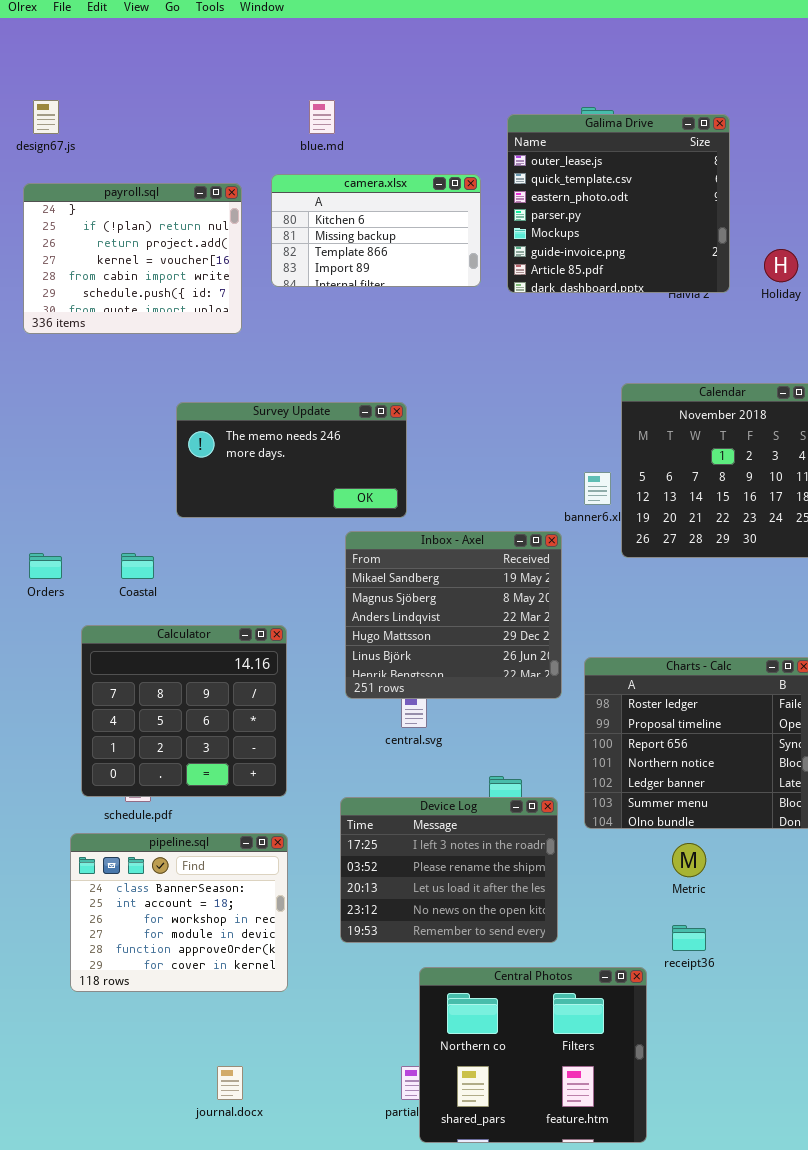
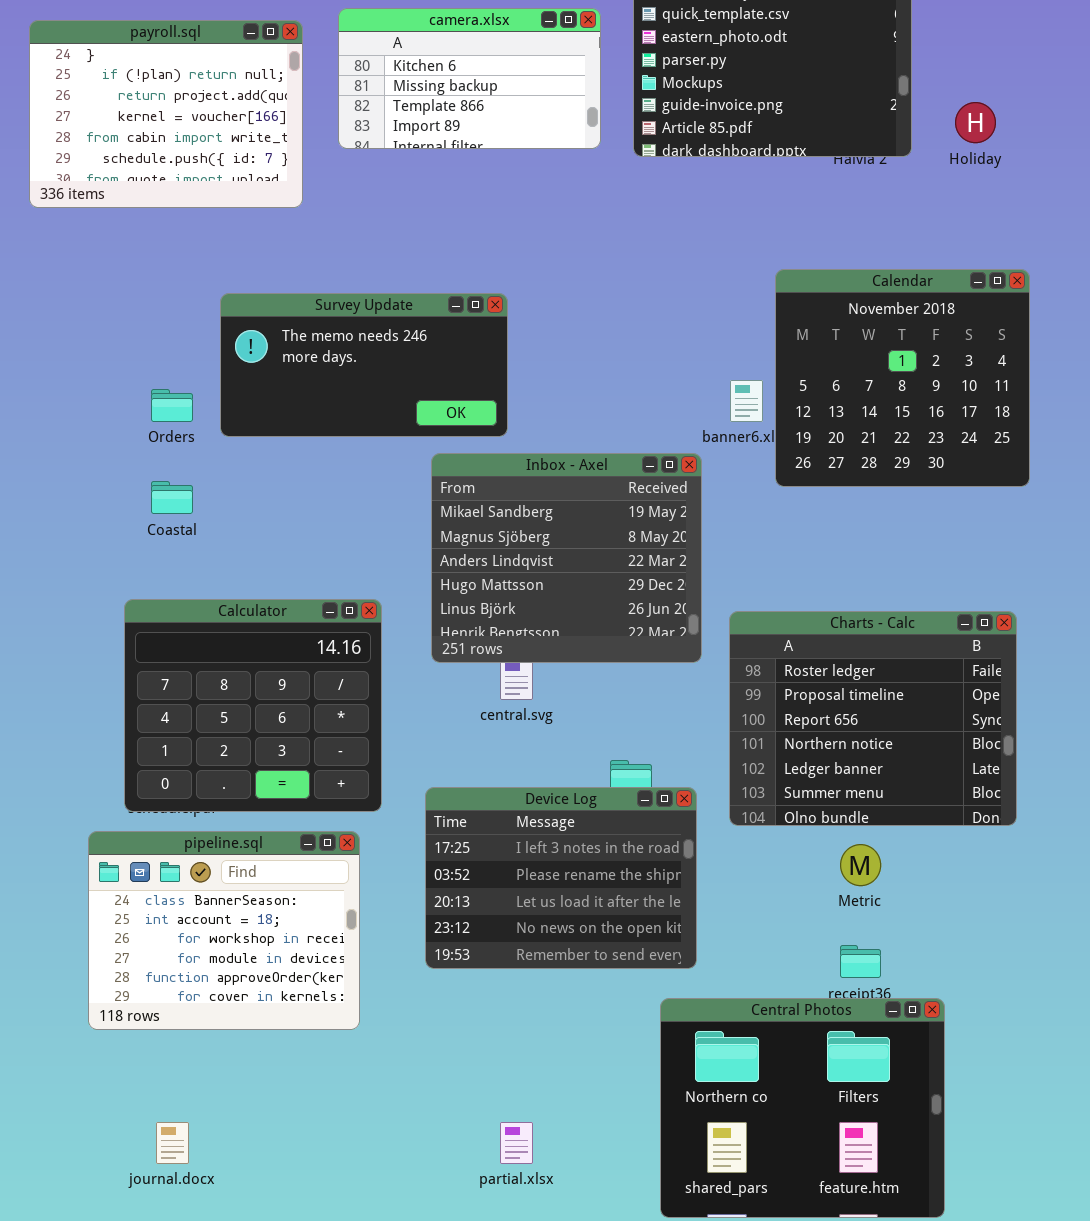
Orders: [29,553,62,579] -> [151,389,193,422], moved
Calculator: [81,625,287,797] -> [124,599,382,812], moved
Central Photos: [419,967,647,1143] -> [660,998,945,1218], moved
journal.docx: [217,1066,243,1100] -> [156,1122,189,1164], moved

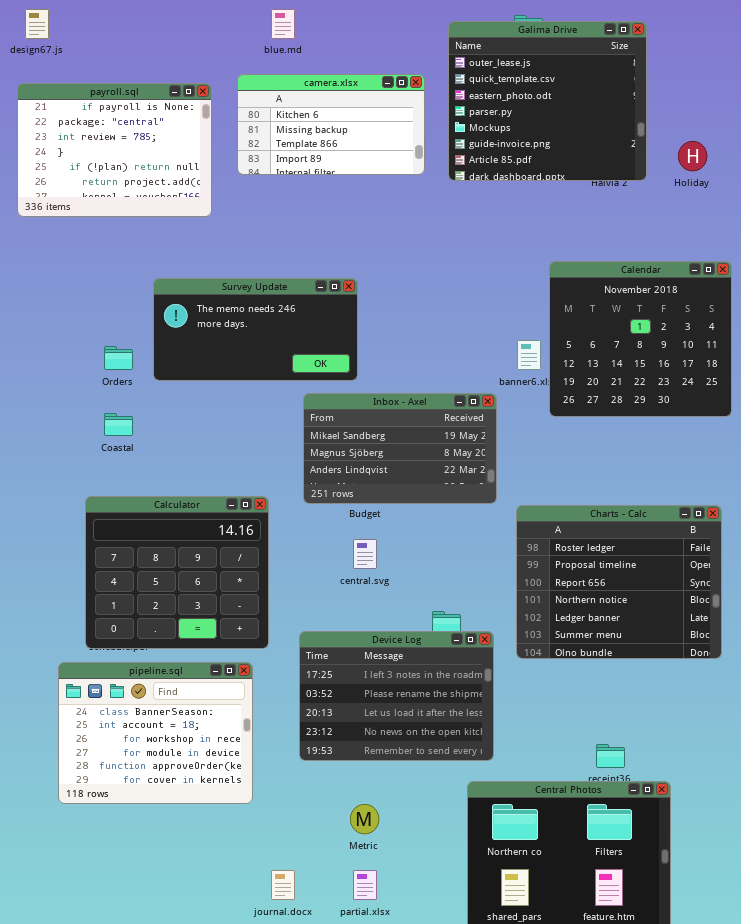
payroll.sql: [29,20,303,208] -> [17,83,212,217], scrolled up 3 rows
Inbox - Axel: [431,453,702,663] -> [303,393,497,504], resized
Metric: [840,844,881,886] -> [350,804,379,834], moved
journal.docx: [156,1122,189,1164] -> [271,870,295,900], moved

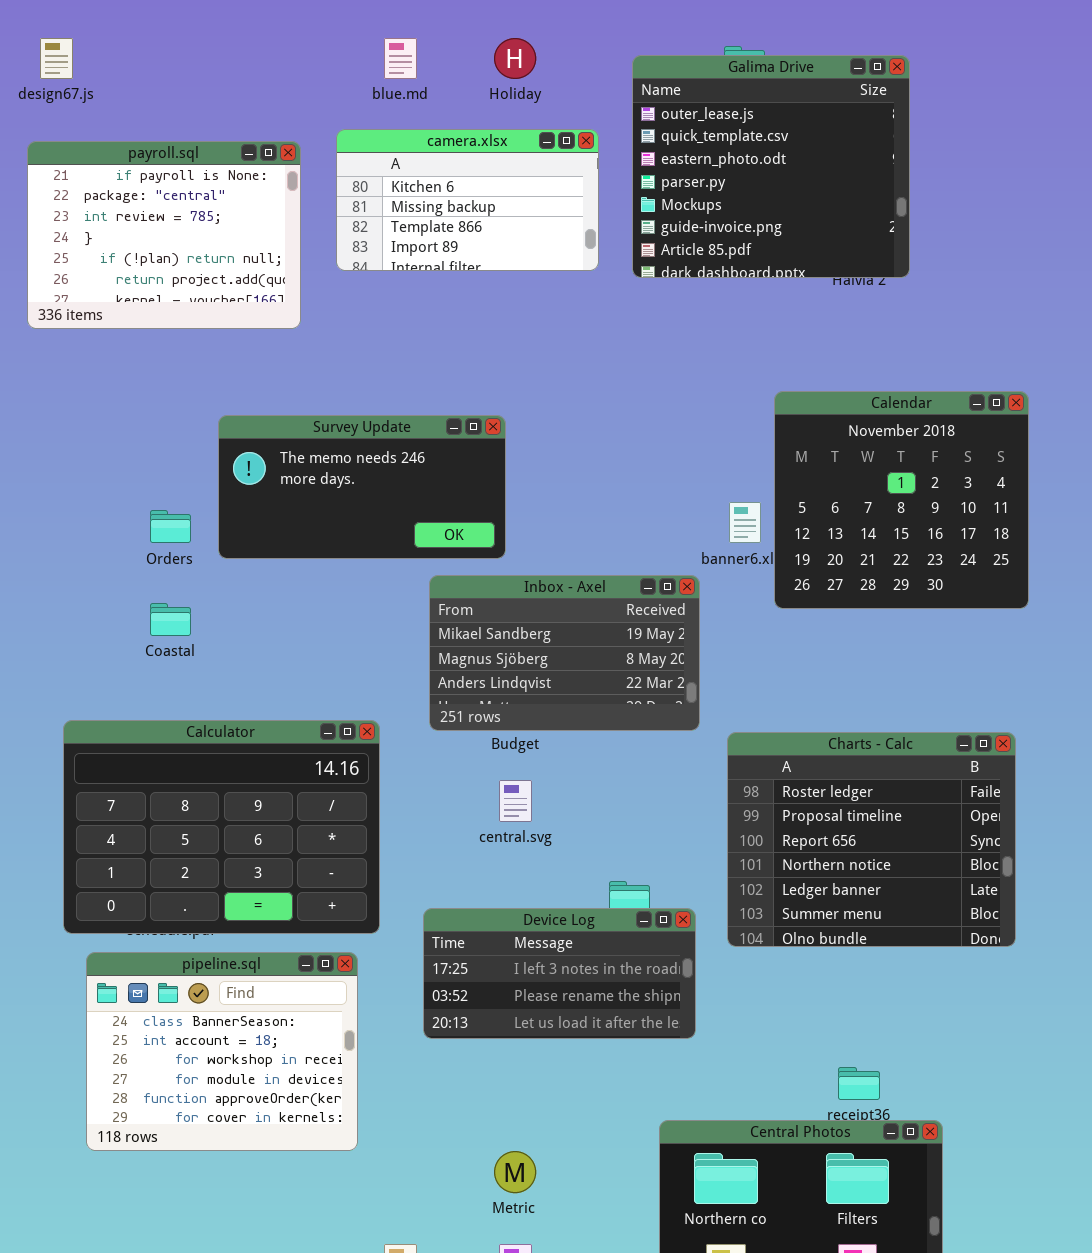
Holiday: [678,141,707,171] -> [494,38,536,79], moved
Calculator: [85,496,269,649] -> [63,720,380,934], resized
Device Log: [299,631,494,761] -> [423,908,696,1039], resized

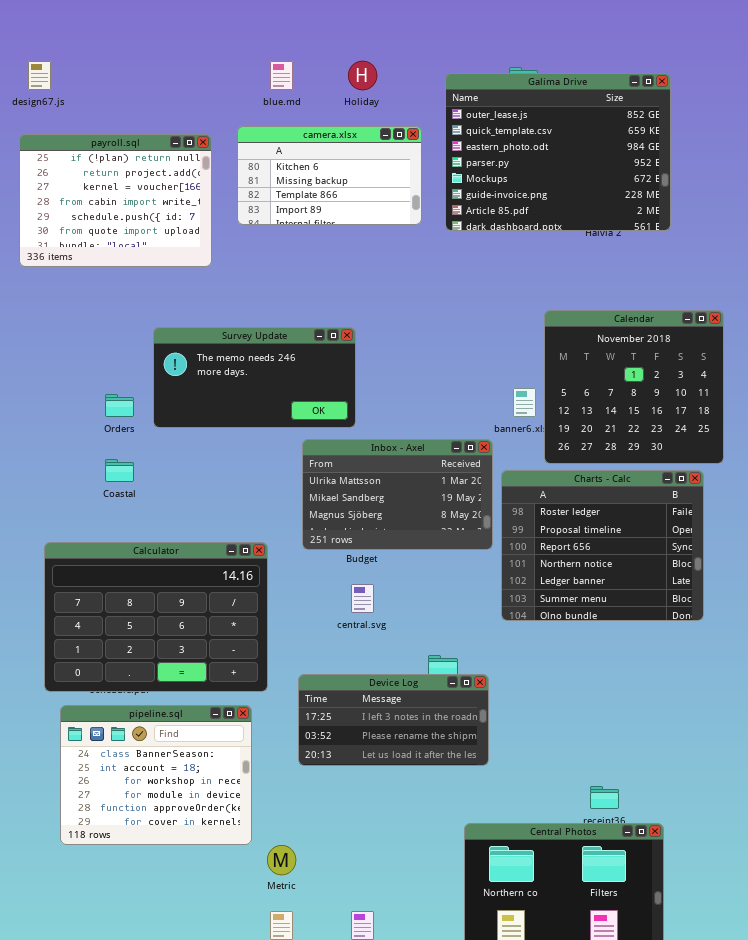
Galima Drive: [632,55,910,278] -> [445,73,671,231], resized
payroll.sql: [27,141,301,329] -> [19,134,212,267], scrolled down 4 rows
Inbox - Axel: [429,575,700,731] -> [302,439,493,550], scrolled up 1 row
Charts - Calc: [727,732,1016,947] -> [501,470,704,621], moved
Metric: [494,1151,536,1193] -> [267,845,296,875], moved

